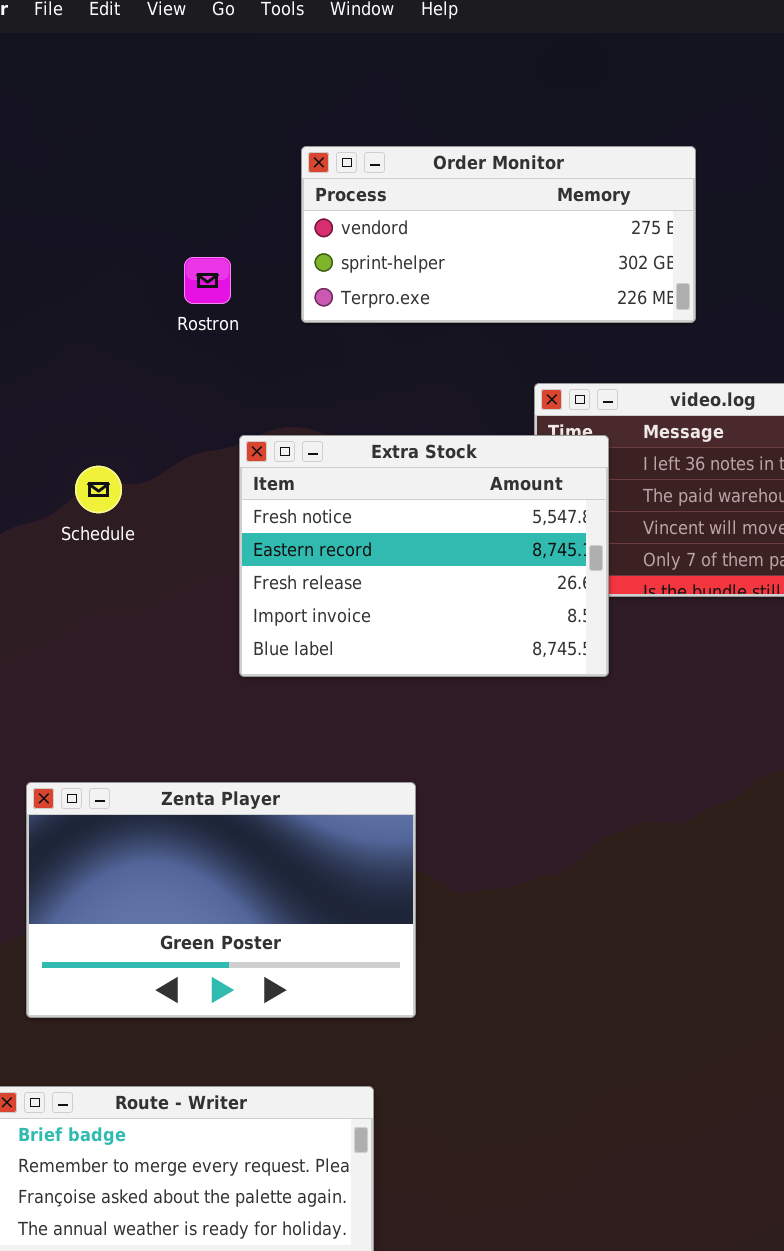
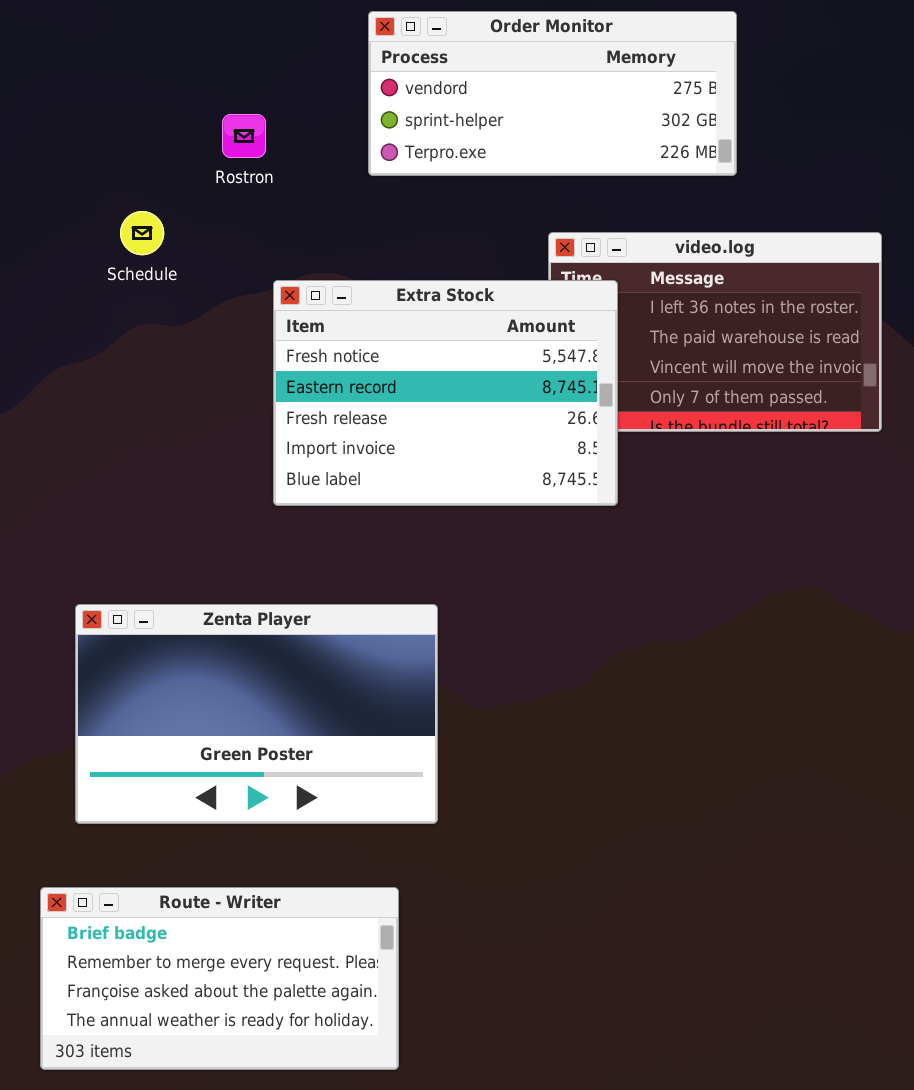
Order Monitor: [301,146,696,323] -> [368,11,737,176], moved
Schedule: [75,466,122,513] -> [120,211,164,255], moved

